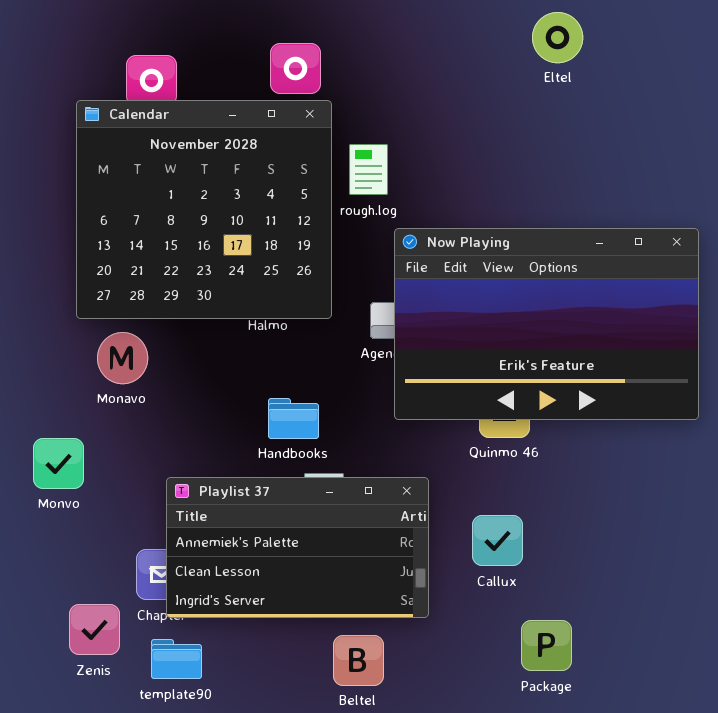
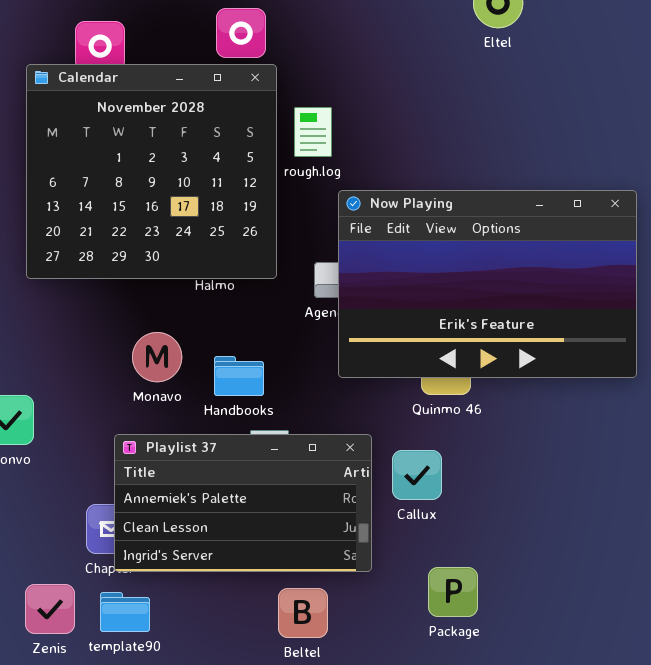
Monavo: [97,332,148,384] -> [132,332,182,382], moved
Callux: [472,515,523,566] -> [392,450,442,500], moved
Zenis: [69,604,120,655] -> [25,584,75,634], moved
Package: [521,620,572,671] -> [428,567,478,617], moved

